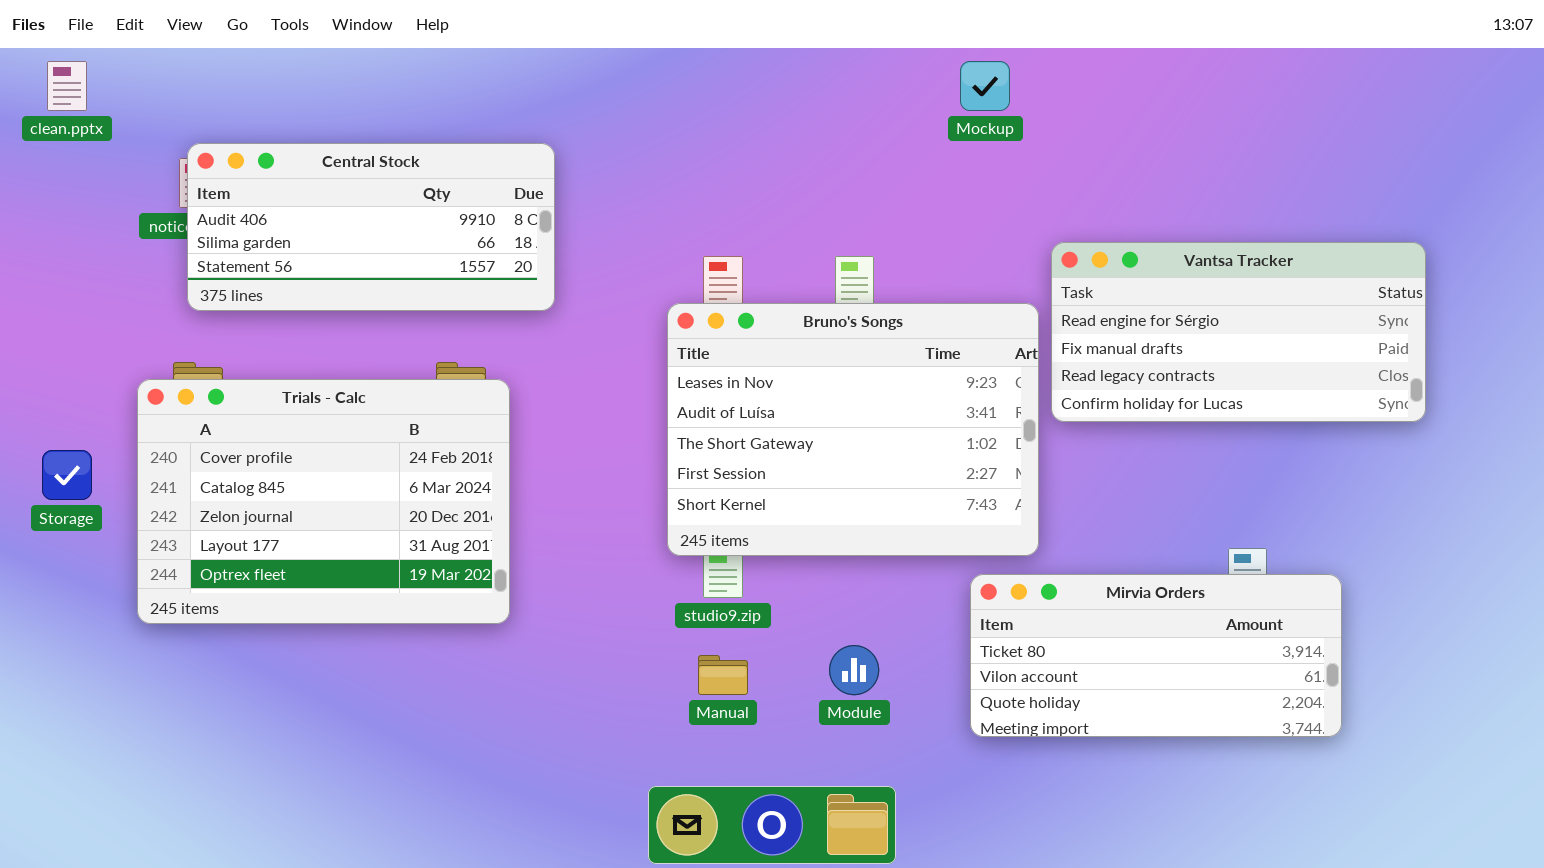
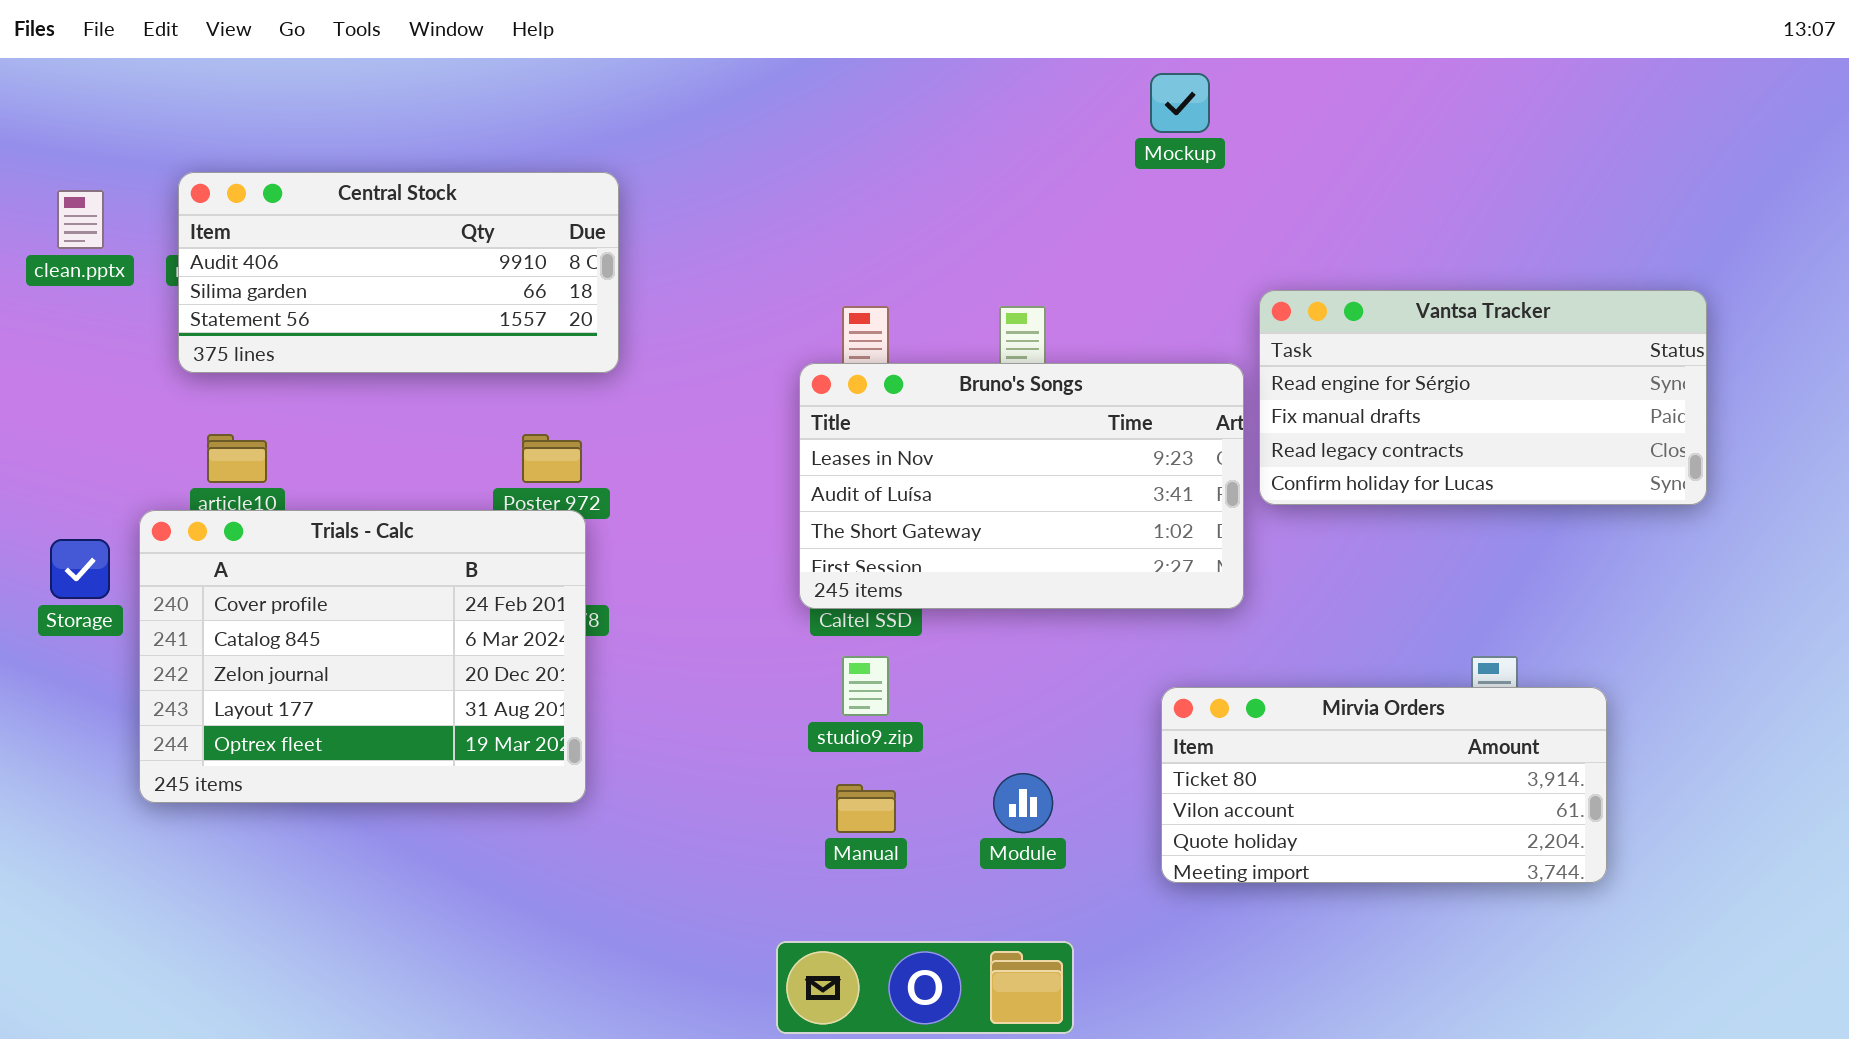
clean.pptx: [47,61,87,111] -> [57,190,104,249], moved
Central Stock: [187,143,555,311] -> [178,172,619,373], moved
Bruno's Songs: [667,303,1039,556] -> [799,363,1244,609], resized
Trials - Calc: [137,379,510,624] -> [139,510,586,803], moved

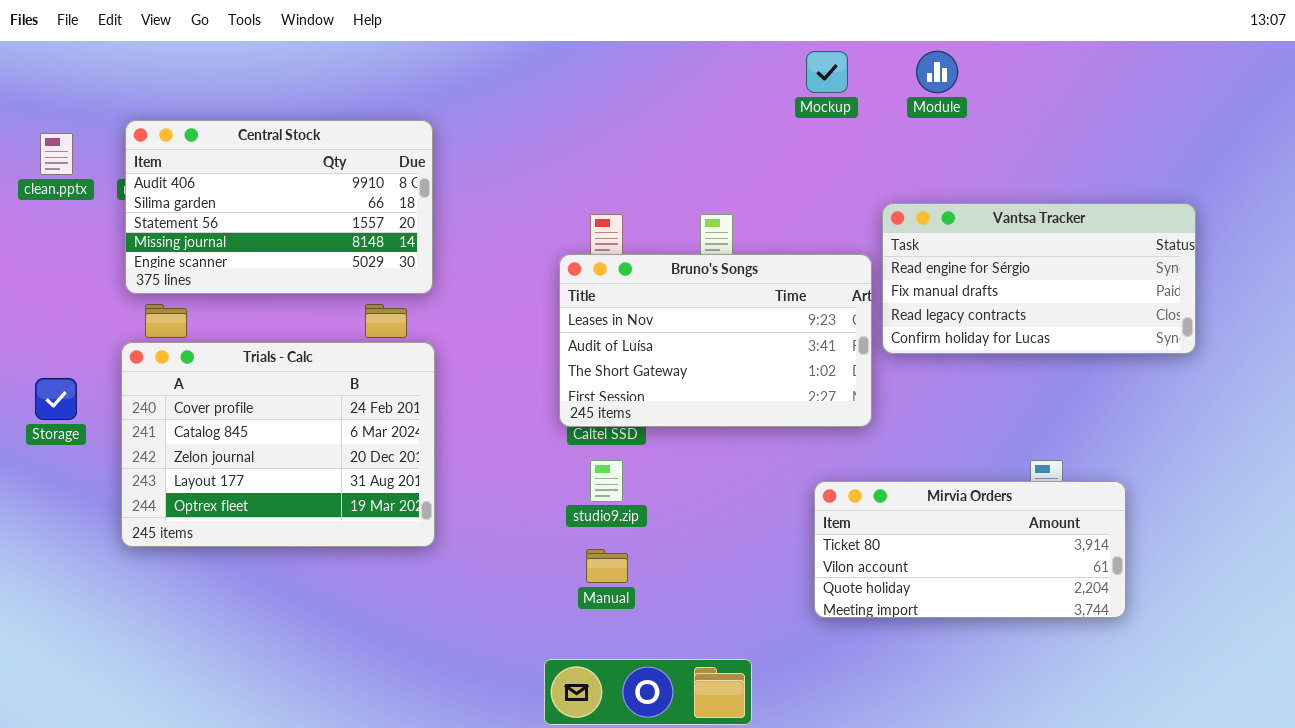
Central Stock: [178,172,619,373] -> [125,120,433,294], resized
Trials - Calc: [139,510,586,803] -> [121,342,435,547], moved
Module: [993,773,1053,833] -> [916,51,958,93], moved

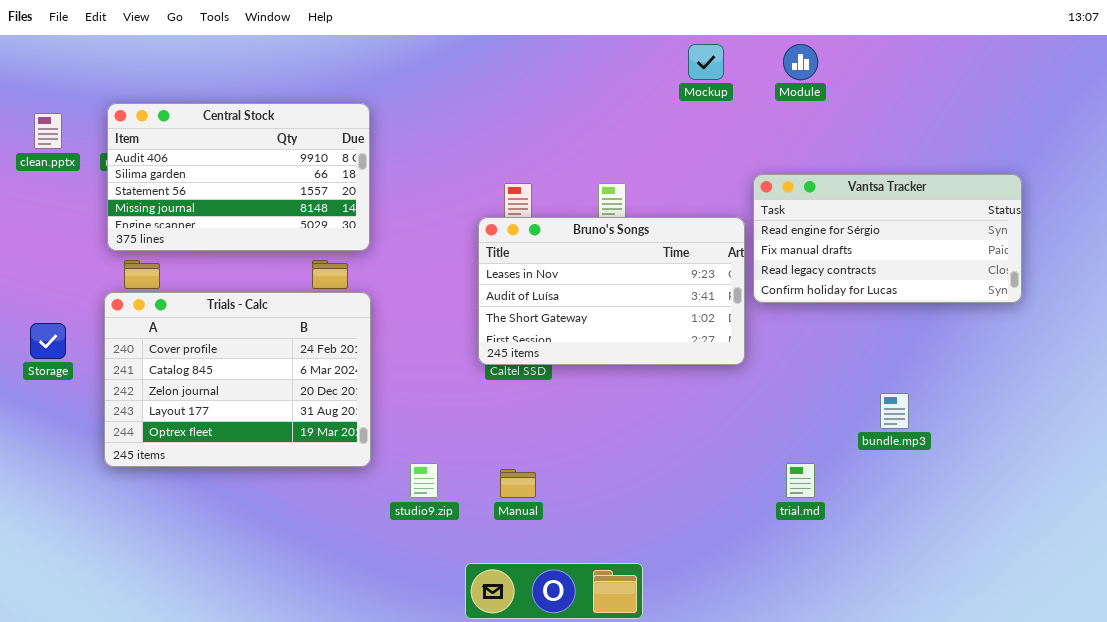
studio9.zip: [590,460,623,502] -> [410,463,438,498], moved
Mirvia Orders: [814,481,1126,618] -> none, closed

